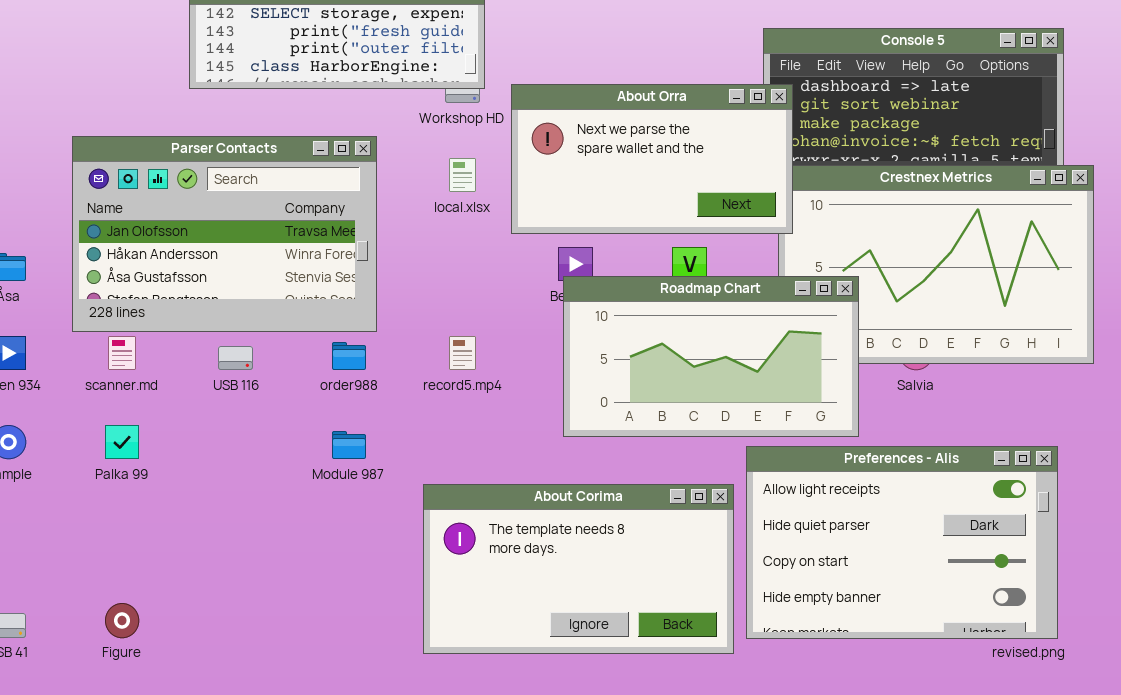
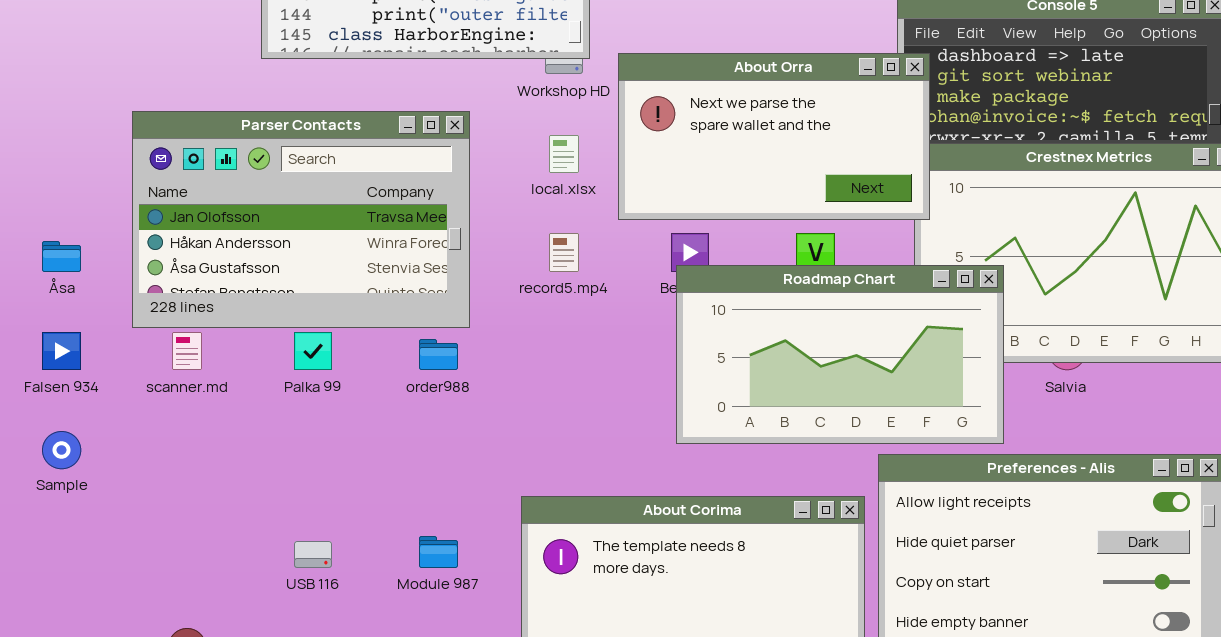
record5.mp4: [449,336,476,370] -> [549,233,579,272], moved
USB 116: [218,346,253,370] -> [294,541,332,568], moved
Palka 99: [105,425,139,459] -> [294,332,332,370], moved
Module 987: [332,431,366,459] -> [419,536,458,568], moved

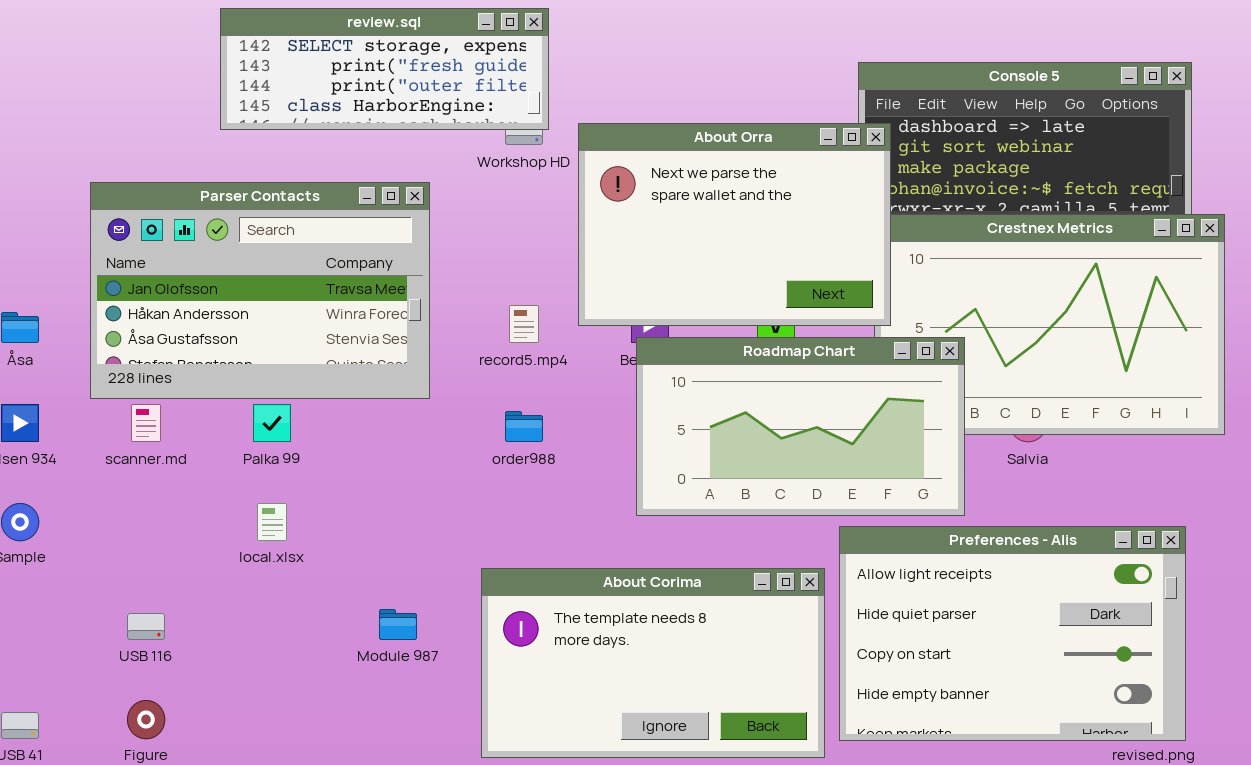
About Orra: [618,53,930,220] -> [578,123,891,326], resized
local.xlsx: [549,135,579,173] -> [257,503,287,541], moved
order988: [419,339,458,370] -> [505,411,543,442], moved
USB 116: [294,541,332,568] -> [127,613,165,640], moved

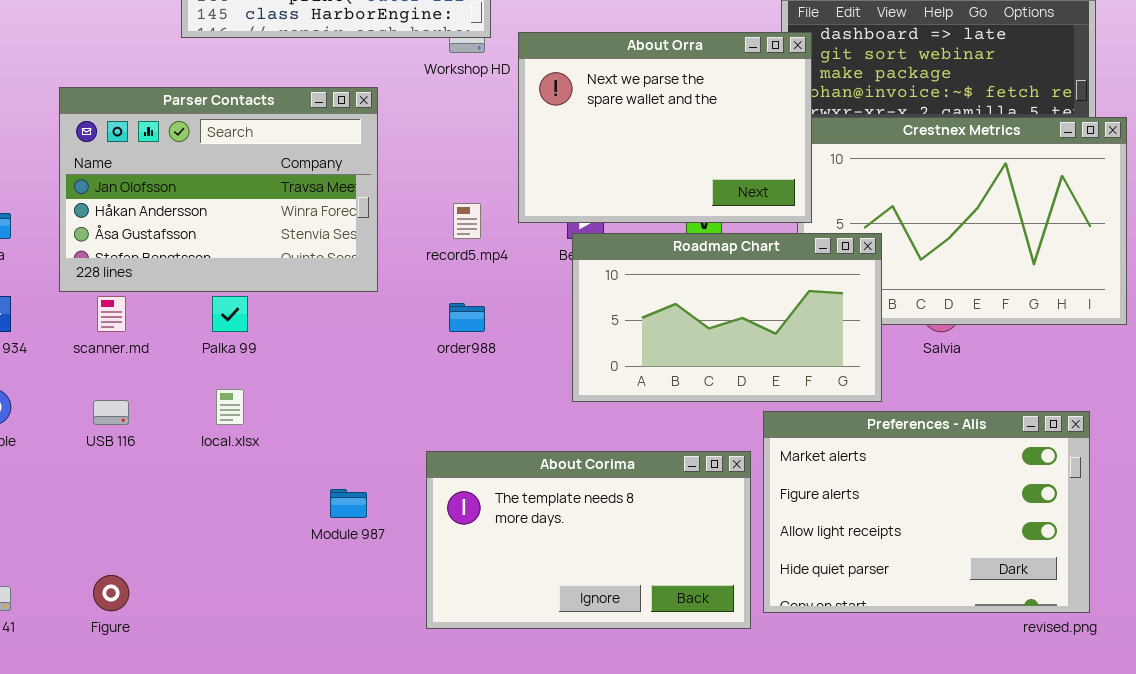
Preferences - Alis: [839,526,1186,741] -> [763,411,1090,613], scrolled up 2 rows
USB 116: [127,613,165,640] -> [93,400,129,425], moved

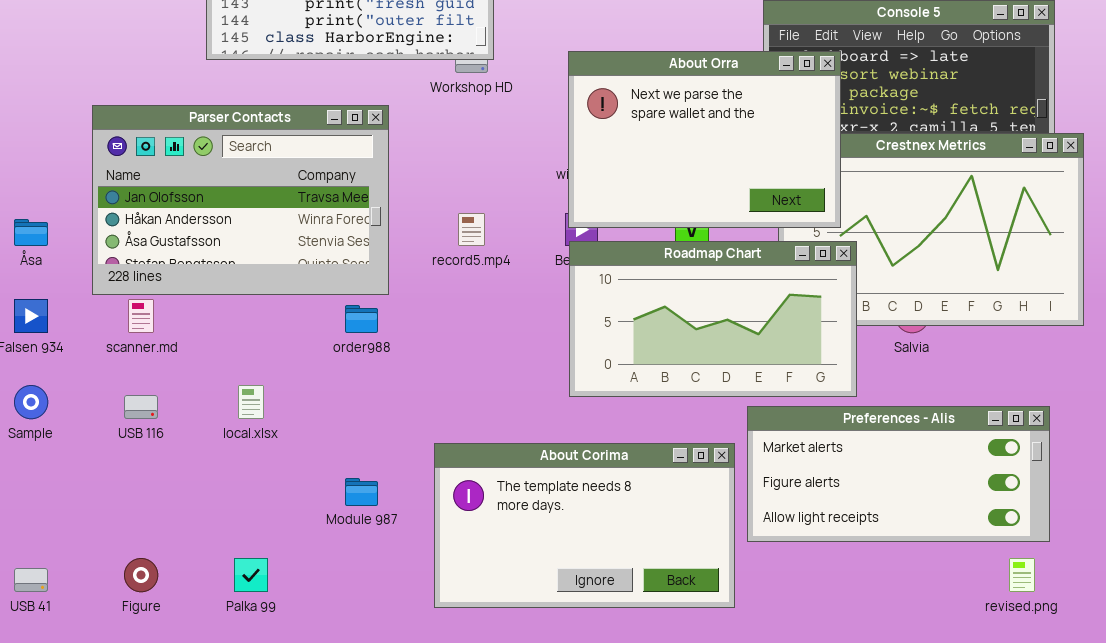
About Orra: [518,32,812,223] -> [568,51,841,228], moved
Palka 99: [212,296,248,332] -> [234,558,268,592], moved
order988: [449,303,485,332] -> [345,305,378,333], moved
Preferences - Alis: [763,411,1090,613] -> [747,406,1050,542], resized

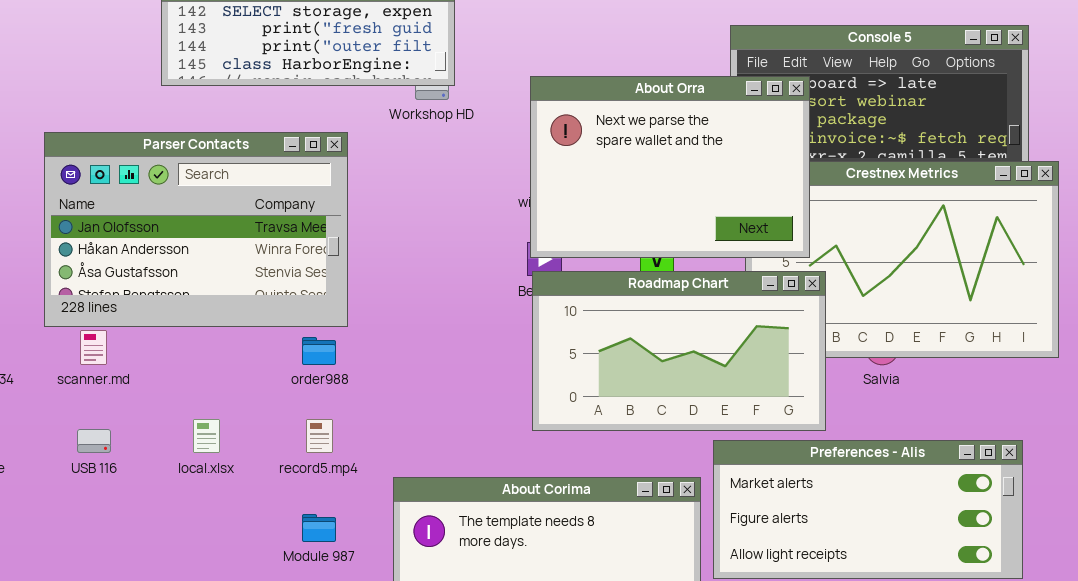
record5.mp4: [458,213,485,246] -> [306,419,333,453], moved

